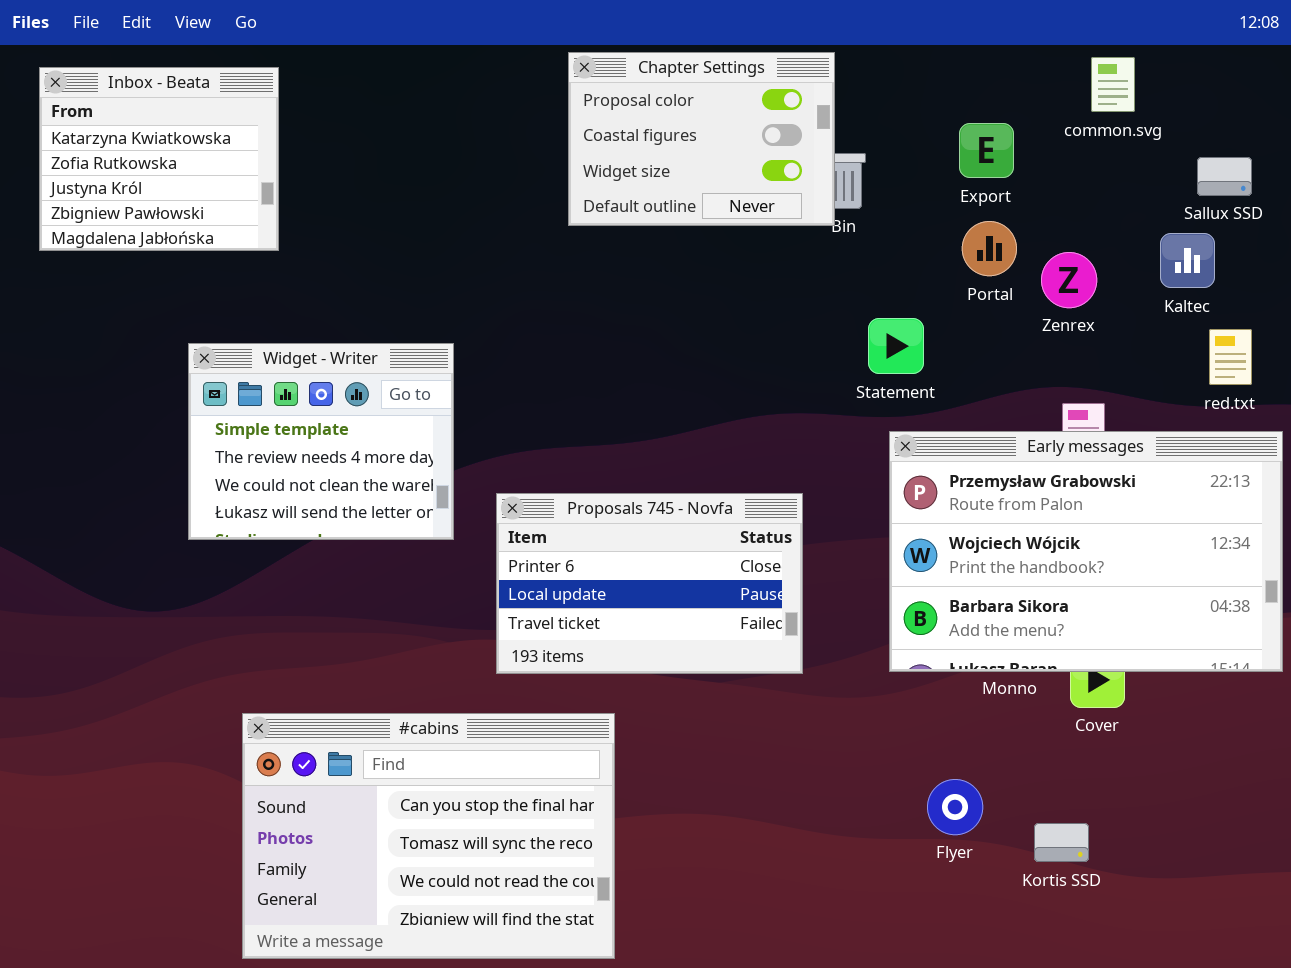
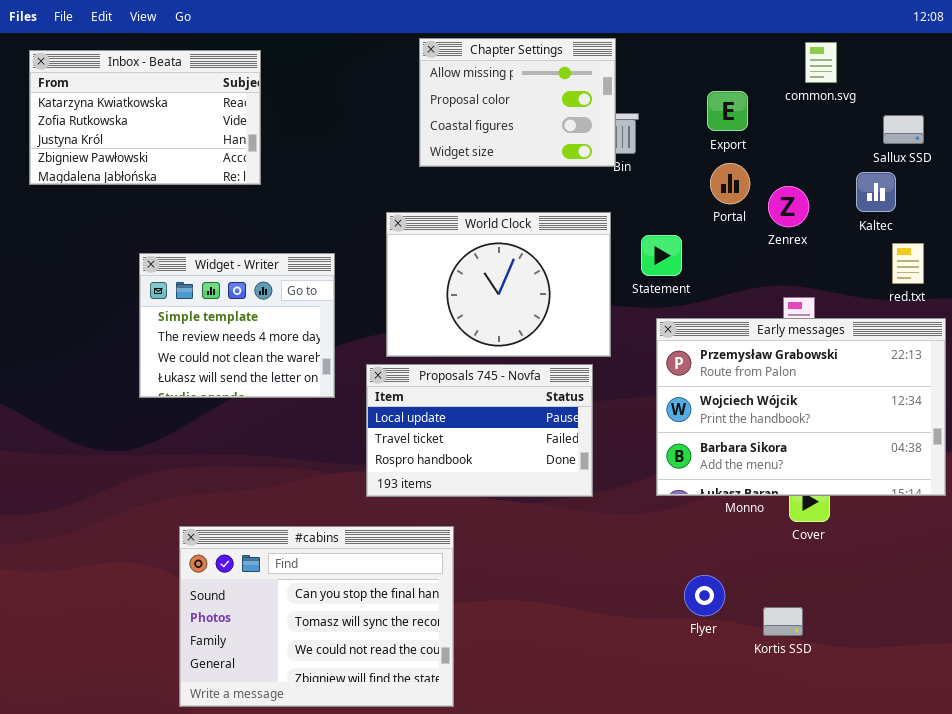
Chapter Settings: [568,52,835,226] -> [419,38,616,167], scrolled up 1 row
Inbox - Beata: [39,67,279,251] -> [29,50,261,185], resized
World Clock: none -> [386,212,611,357], opened
Proposals 745 - Novfa: [496,493,803,674] -> [366,364,593,497], scrolled down 1 row

